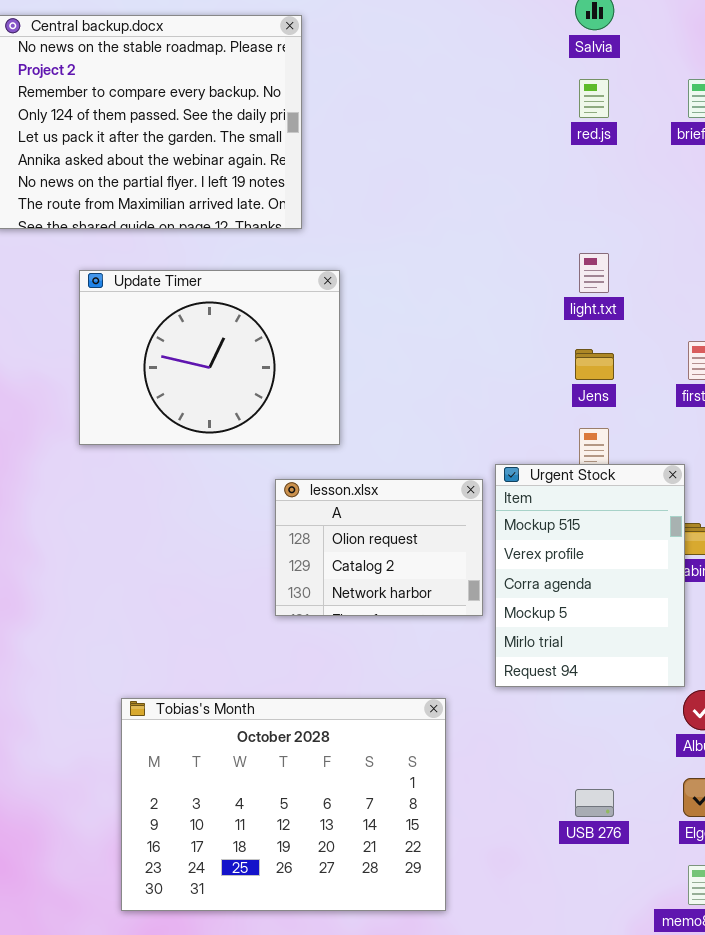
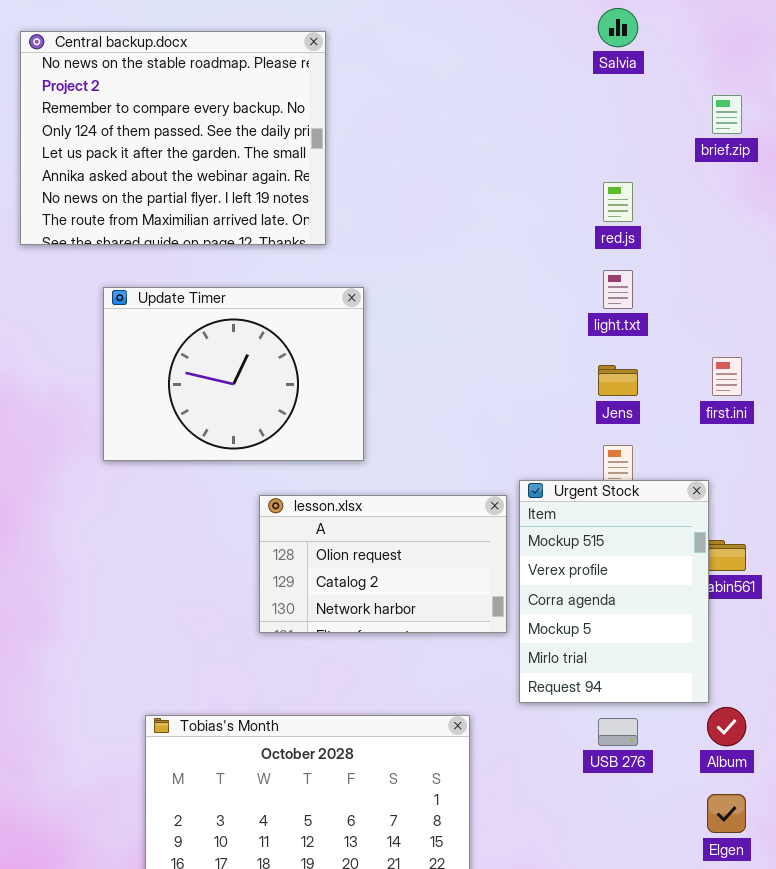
red.js: [579,79,609,118] -> [603,182,633,222], moved
lesson.xlsx: [275,479,483,616] -> [259,495,507,633], resized
USB 276: [575,789,614,817] -> [598,718,638,746], moved

